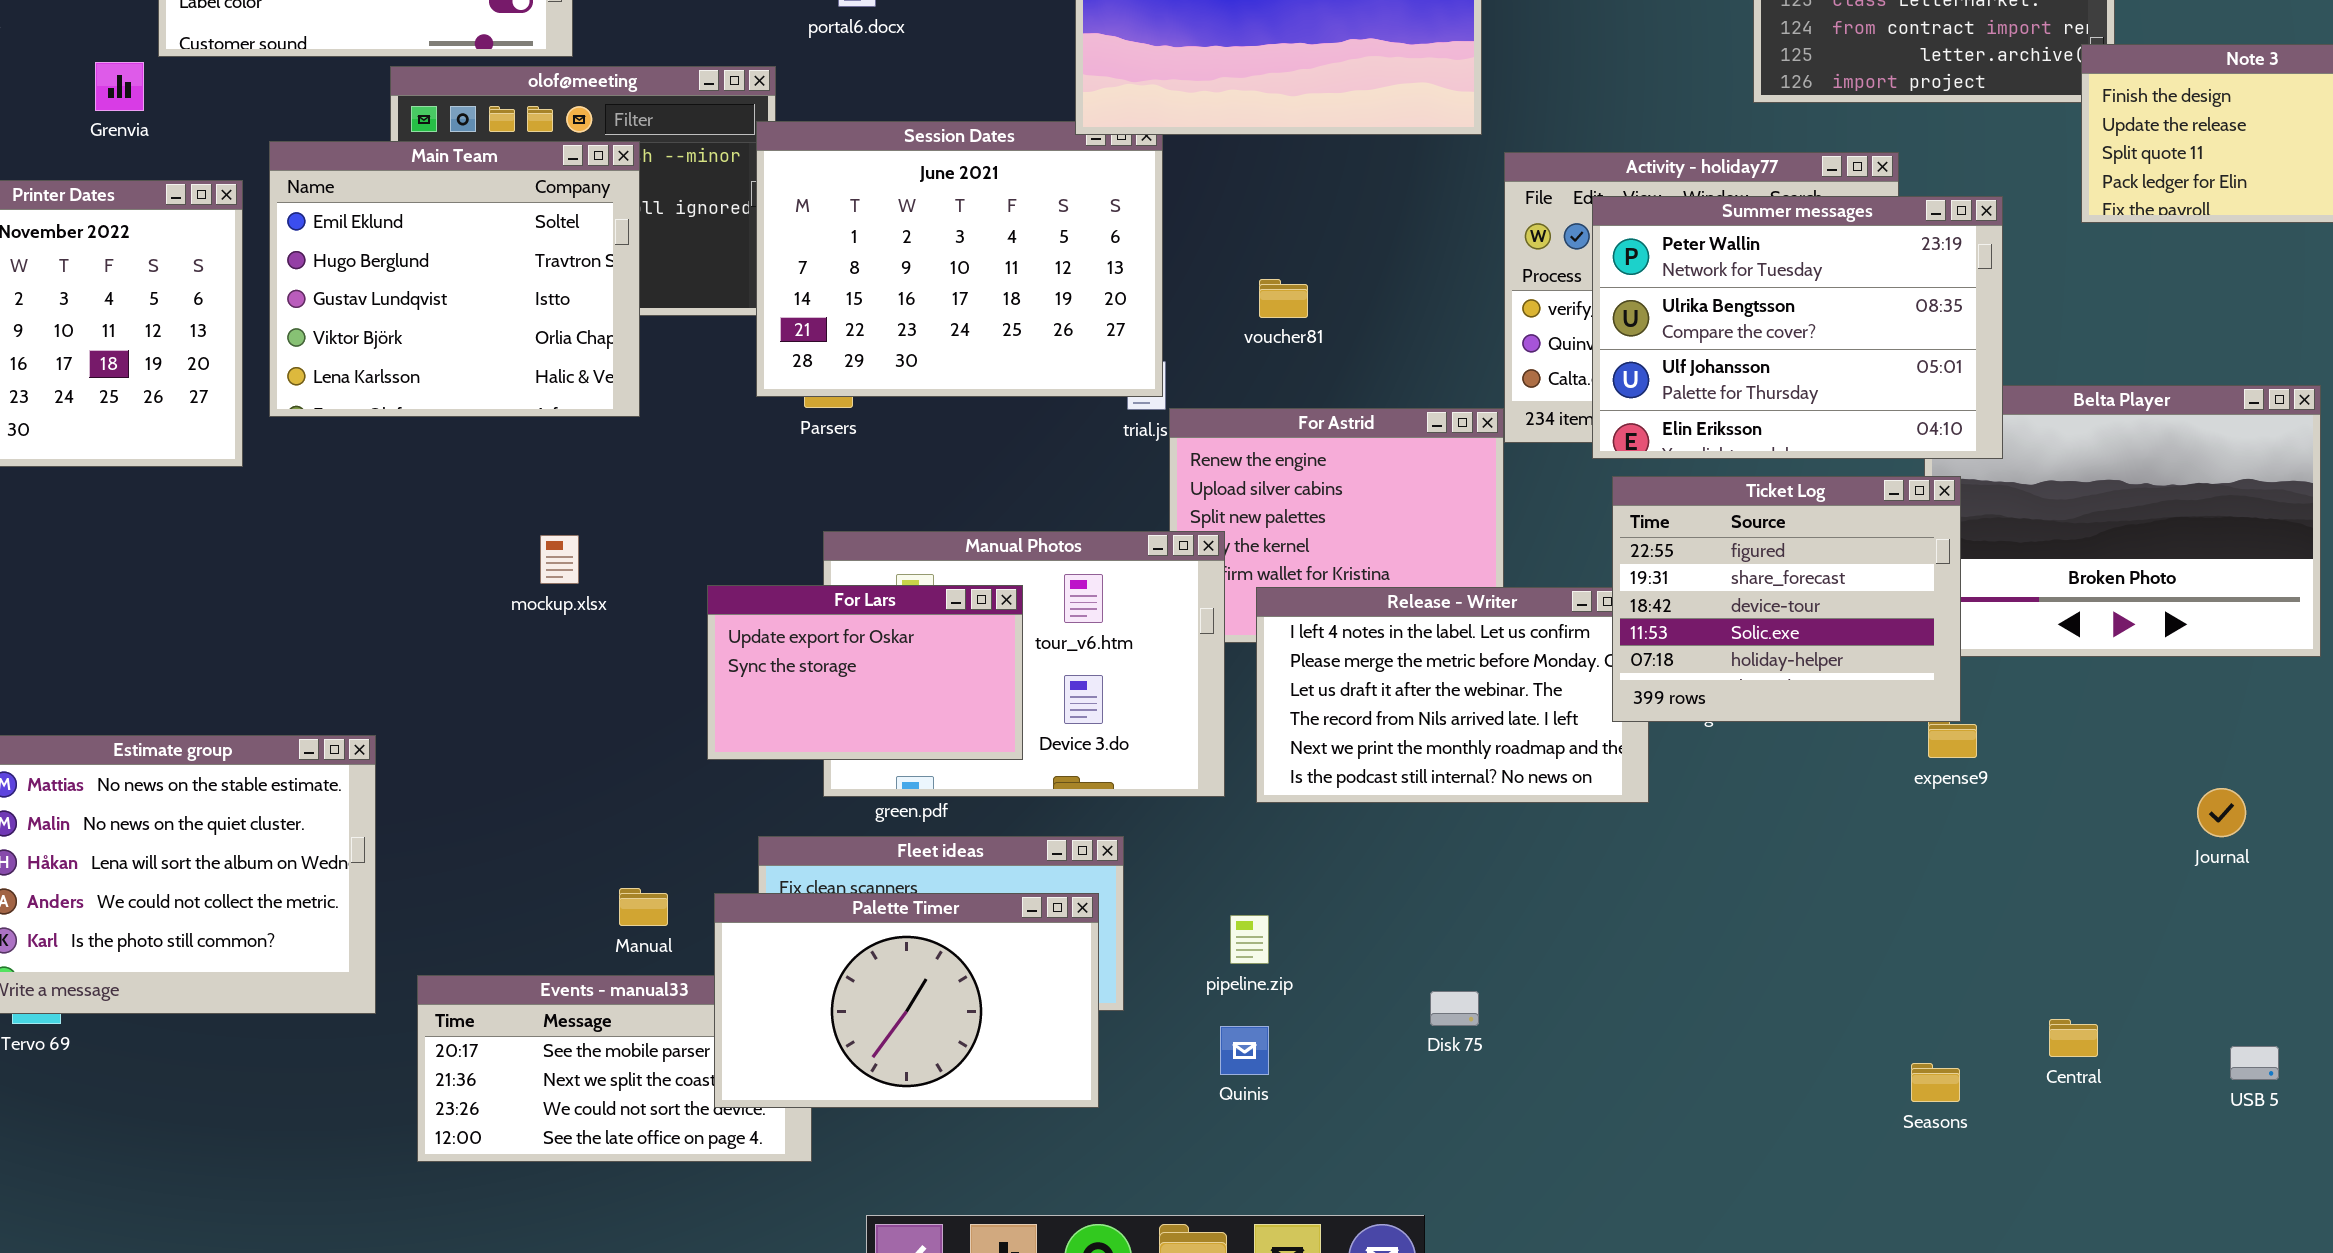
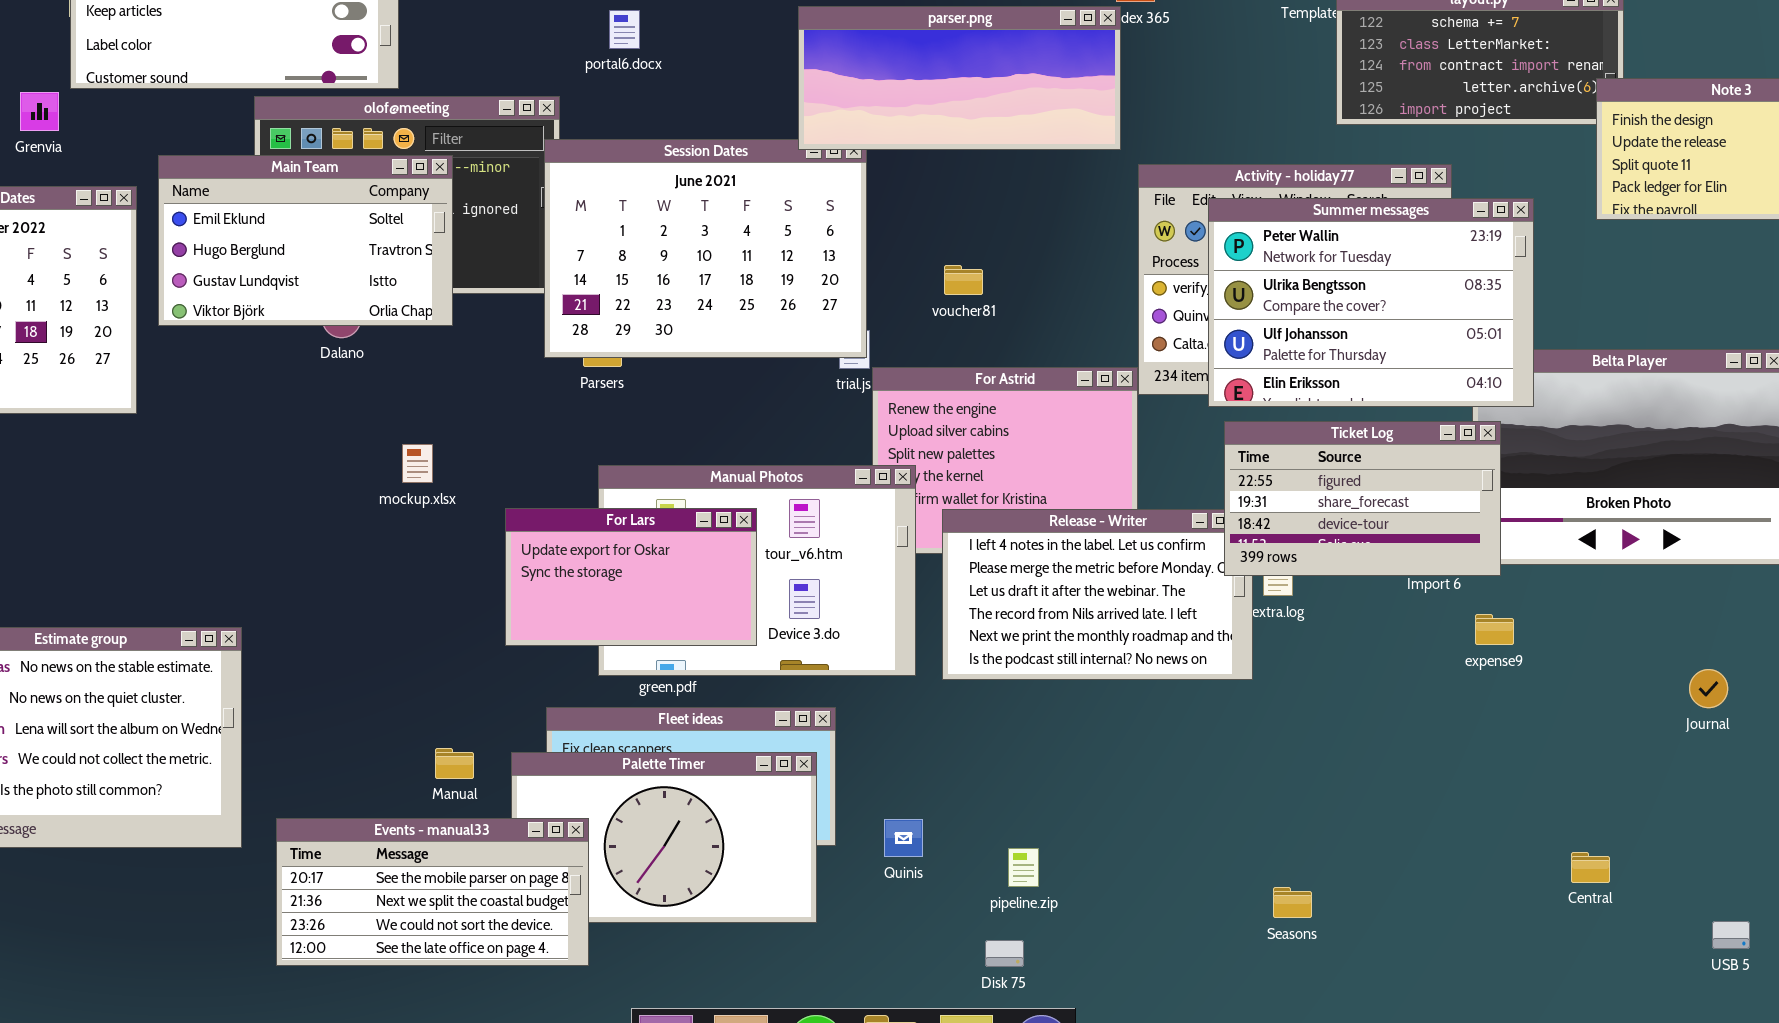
Main Team: [269,141,640,417] -> [158,155,453,326], resized
Ticket Log: [1612,476,1961,722] -> [1224,421,1501,576], resized
mockup.xlsx: [540,535,579,584] -> [402,444,433,483], moved
pipeline.zip: [1230,915,1269,964] -> [1008,848,1039,887], moved
Events - manual33: [417,975,812,1162] -> [276,818,589,966], raised
Disk 75: [1430,991,1479,1026] -> [985,940,1024,967], moved
Quinis: [1220,1026,1269,1075] -> [884,819,923,857], moved
USB 5: [2230,1046,2279,1080] -> [1712,921,1750,949], moved
Seasons: [1911,1063,1960,1102] -> [1273,887,1312,918], moved

